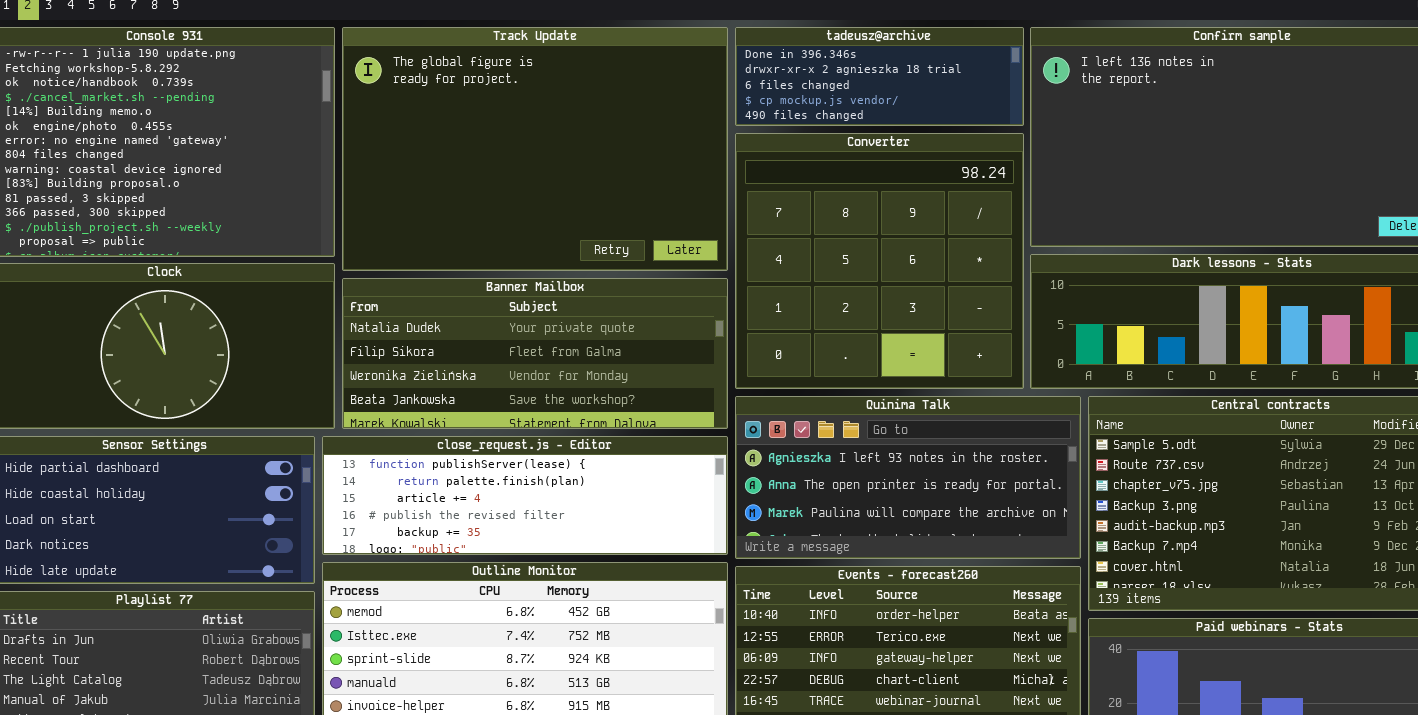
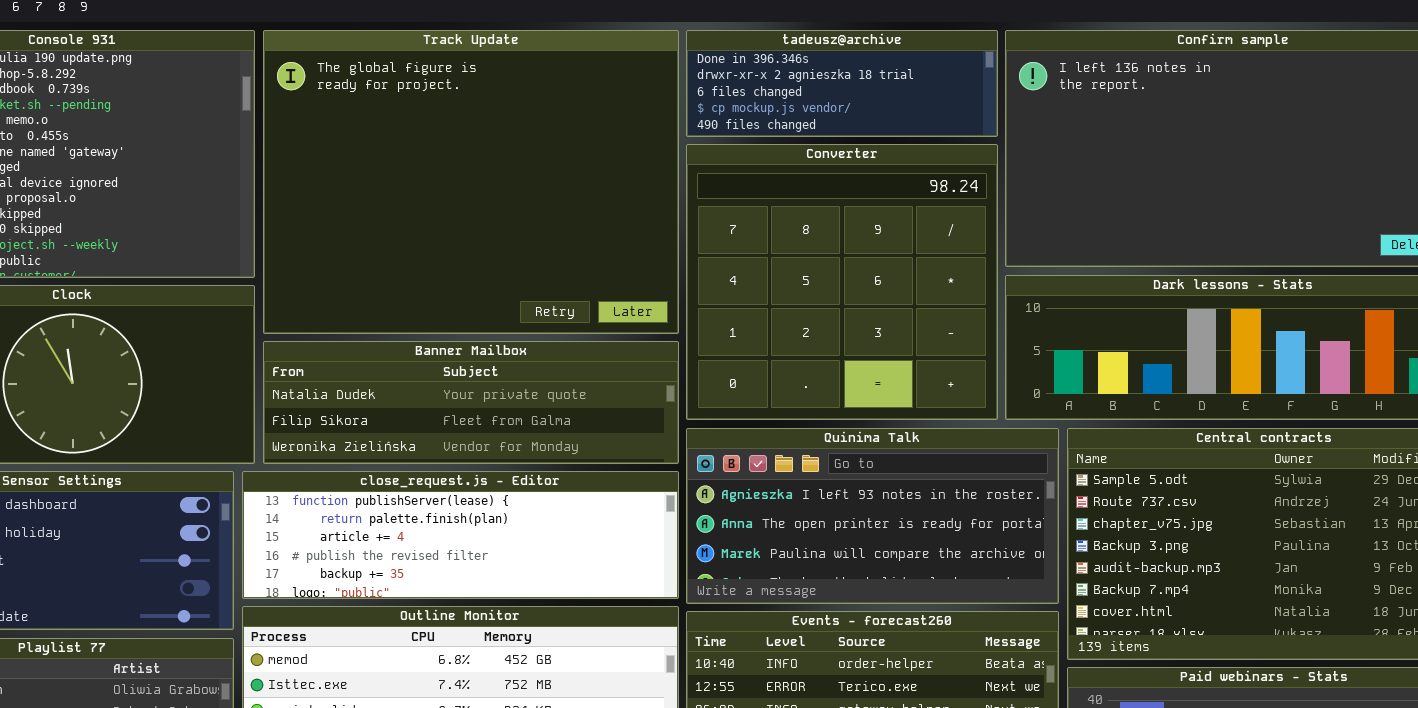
Track Update: [342,27,728,271] -> [263,30,679,334], resized
Banner Mailbox: [342,278,728,429] -> [263,341,679,464], resized

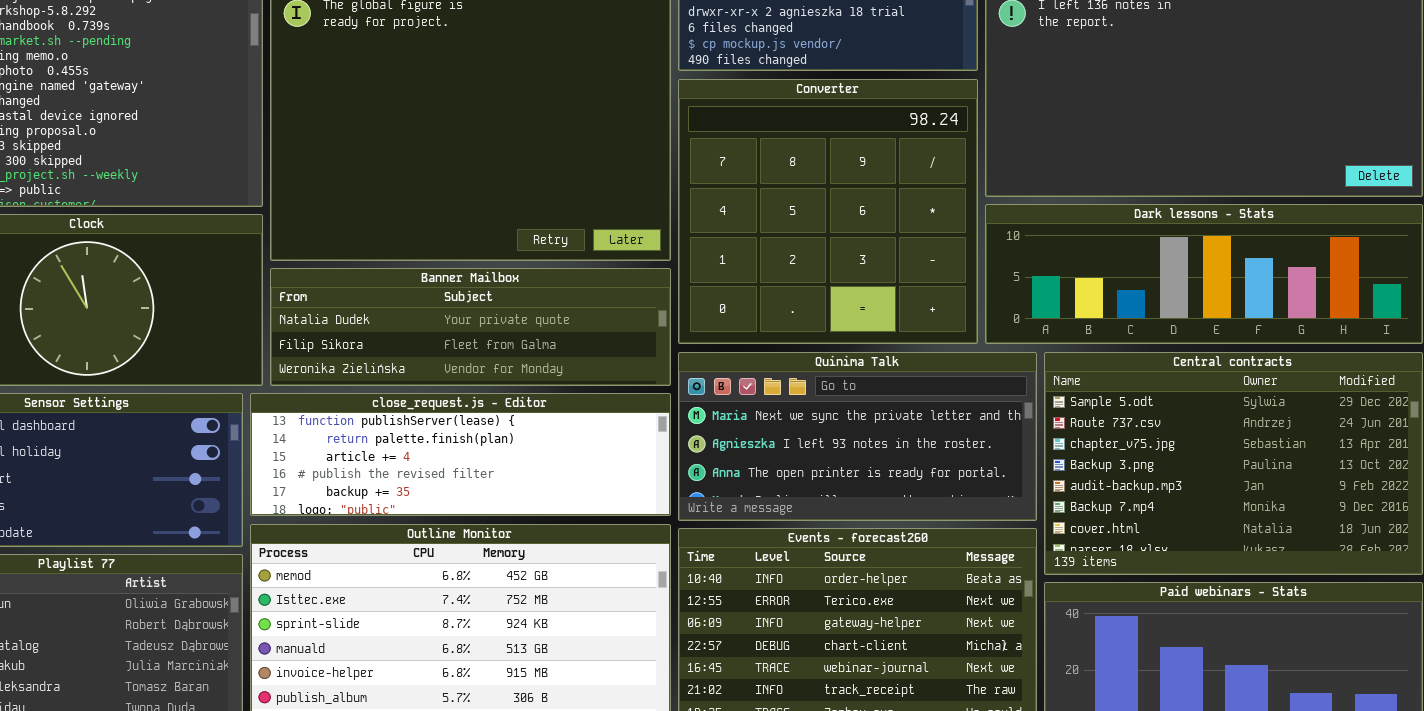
Quinima Talk: [686,428,1059,604] -> [678,352,1037,521], scrolled up 1 row

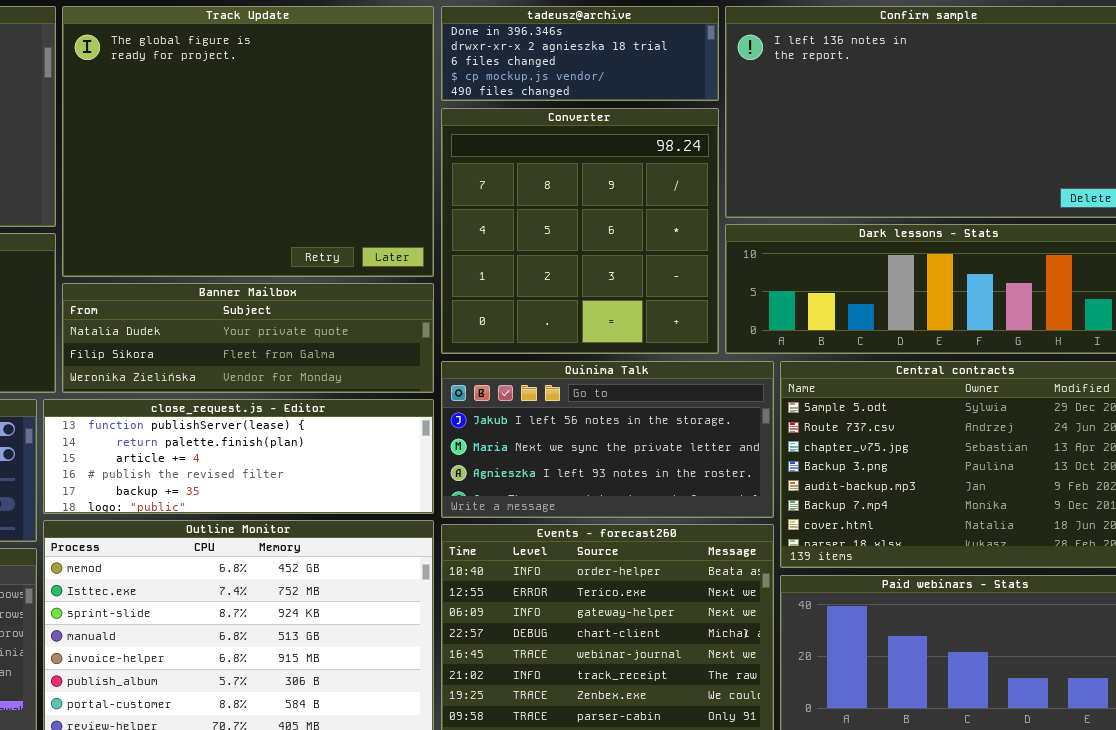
Quinima Talk: [678,352,1037,521] -> [441,361,774,518], scrolled up 1 row

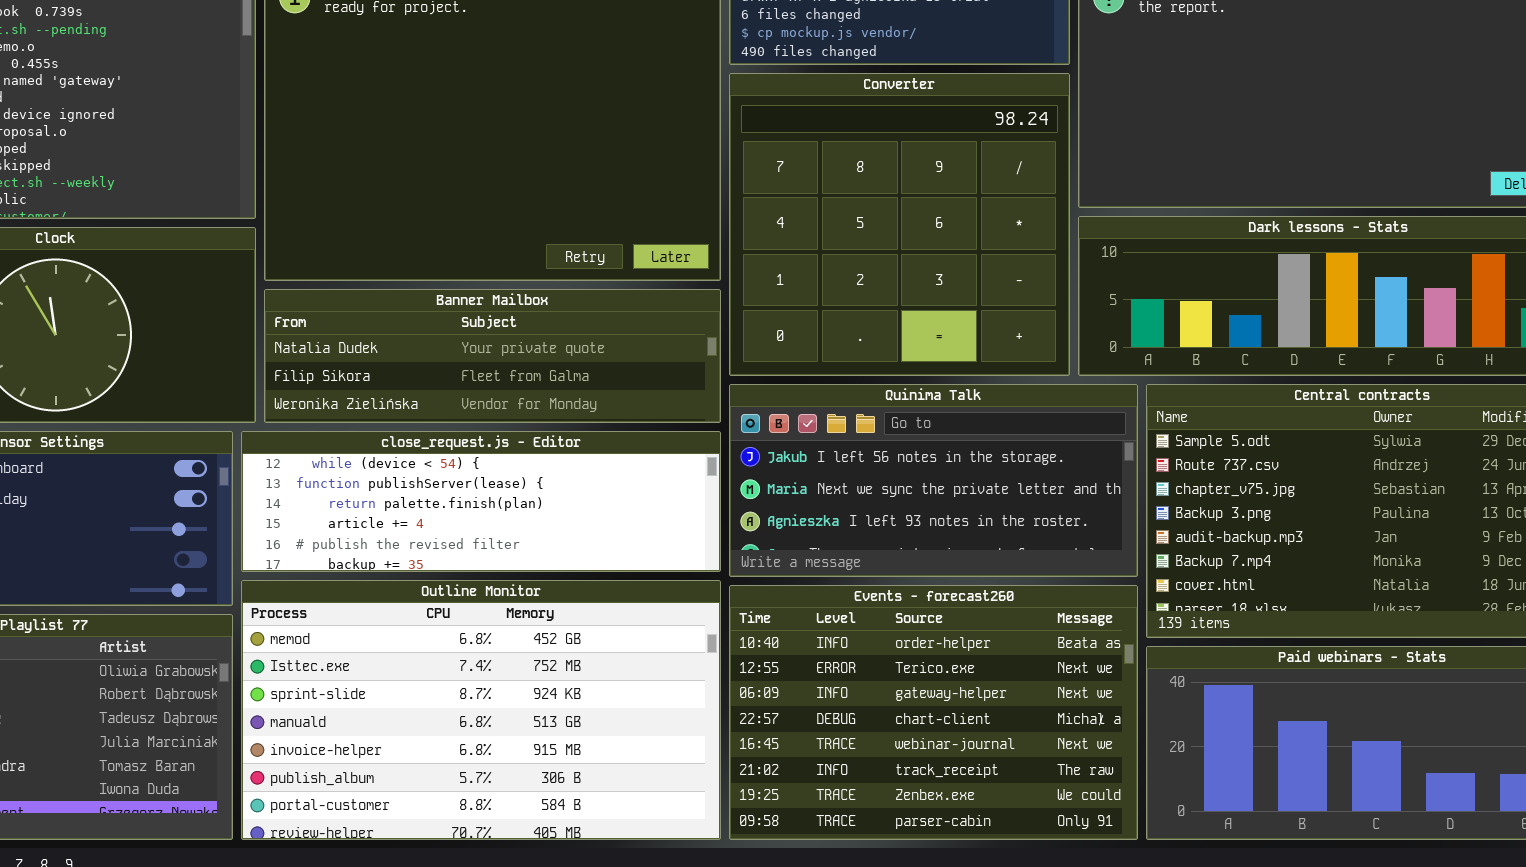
close_request.js - Editor: [43,399,434,514] -> [241,431,721,572], scrolled up 1 row

